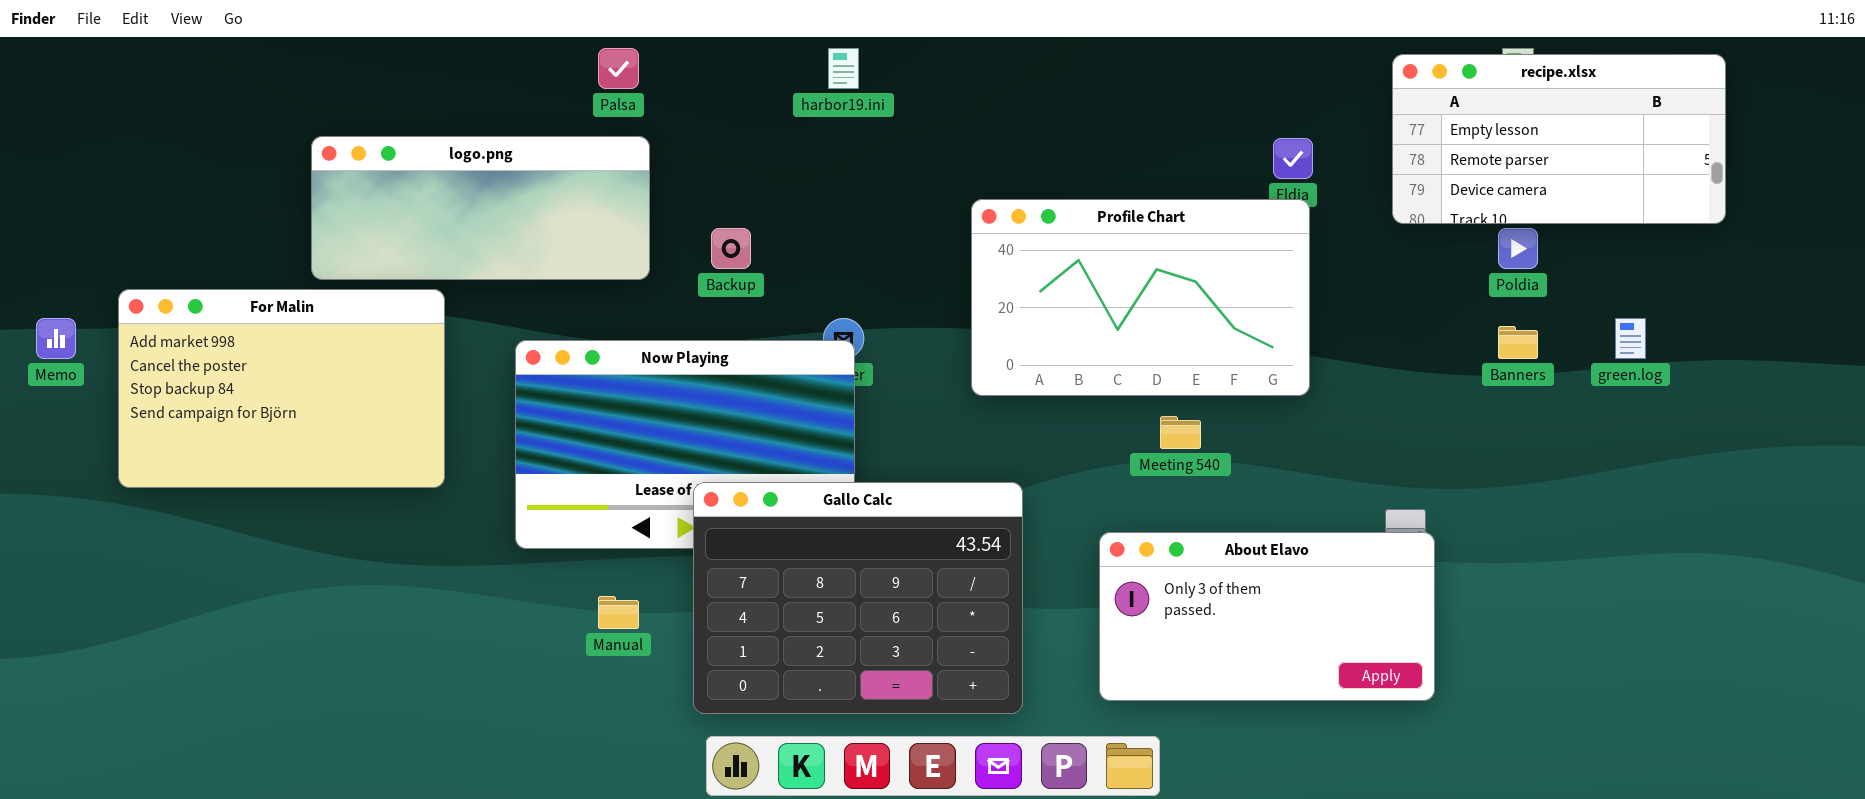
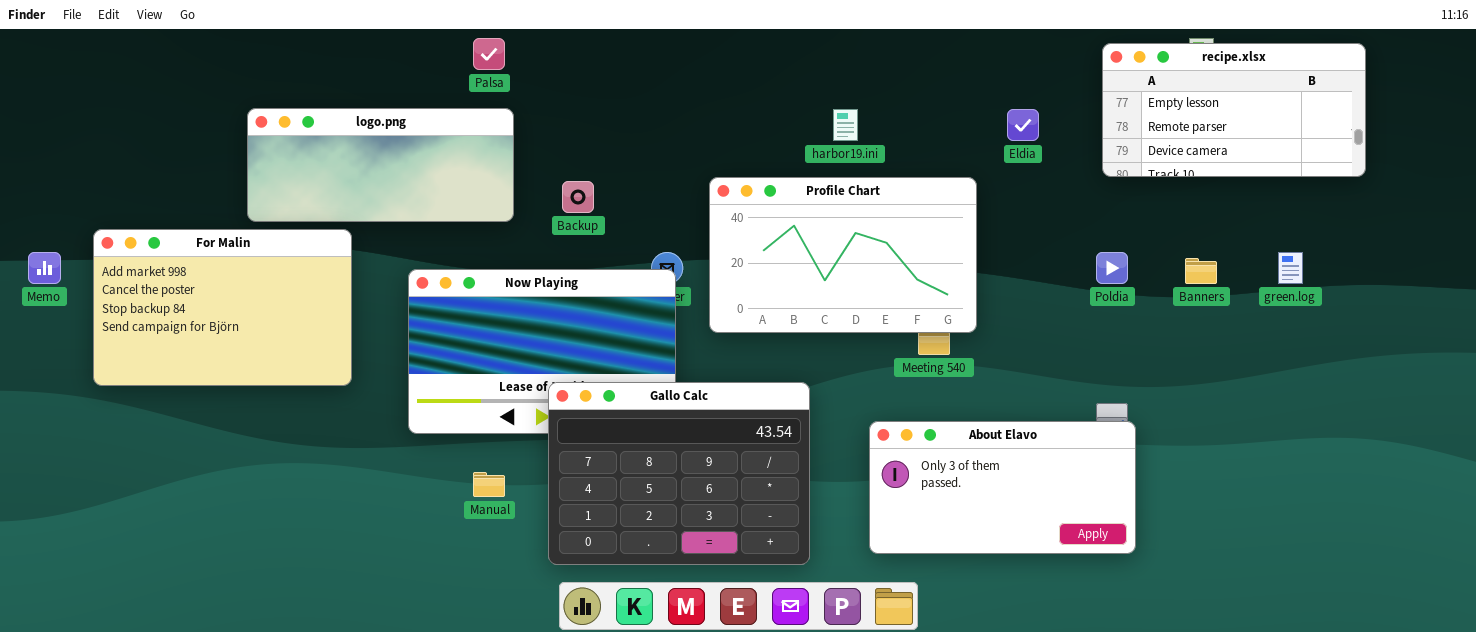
harbor19.ini: [828,48,859,89] -> [833,109,858,141], moved
Profile Chart: [971,199,1310,396] -> [709,177,977,333], moved
Poldia: [1498,228,1538,269] -> [1096,252,1128,284], moved

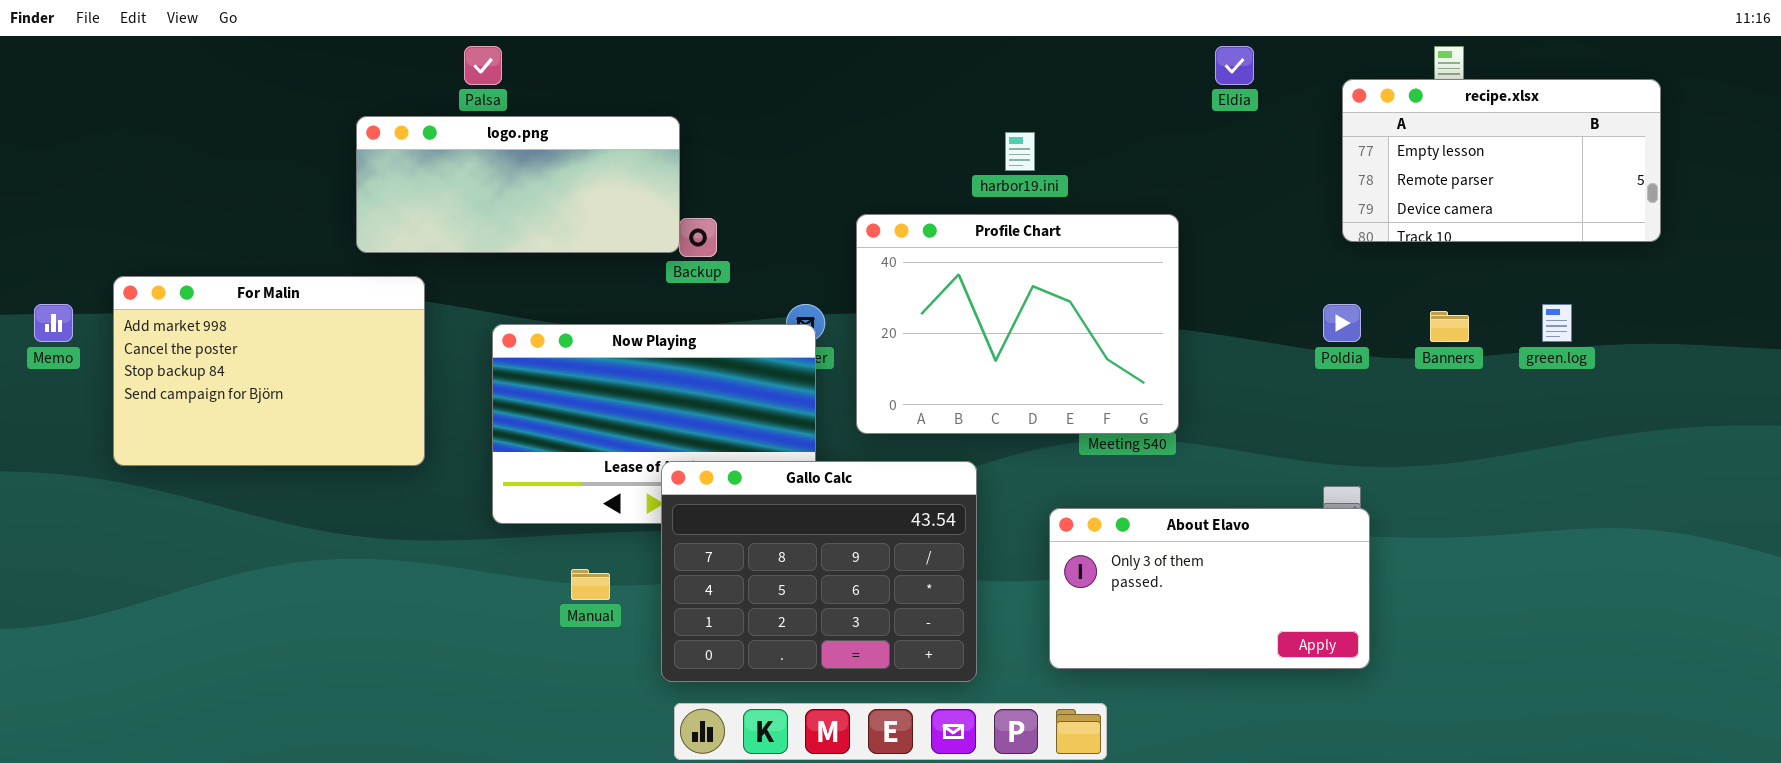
Palsa: [473,38,505,70] -> [464,46,502,85], moved
recipe.xlsx: [1102,43,1366,177] -> [1342,79,1661,242], moved
logo.png: [247,108,514,222] -> [356,116,680,253], moved
Eldia: [1007,109,1039,141] -> [1215,46,1254,85], moved
Profile Chart: [709,177,977,333] -> [856,214,1179,434], resized

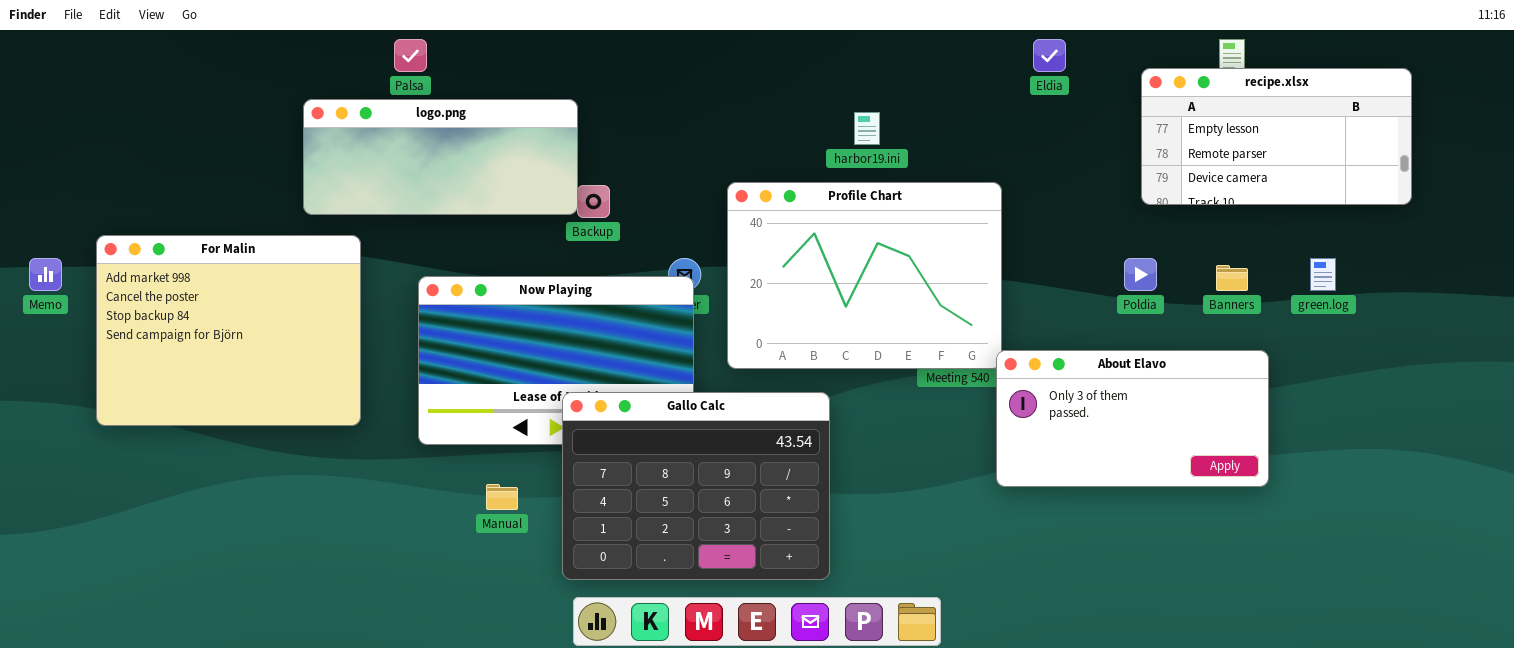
For Malin: [113,276,425,466] -> [96,235,361,426], resized
About Elavo: [1049,508,1370,669] -> [996,350,1269,487], moved

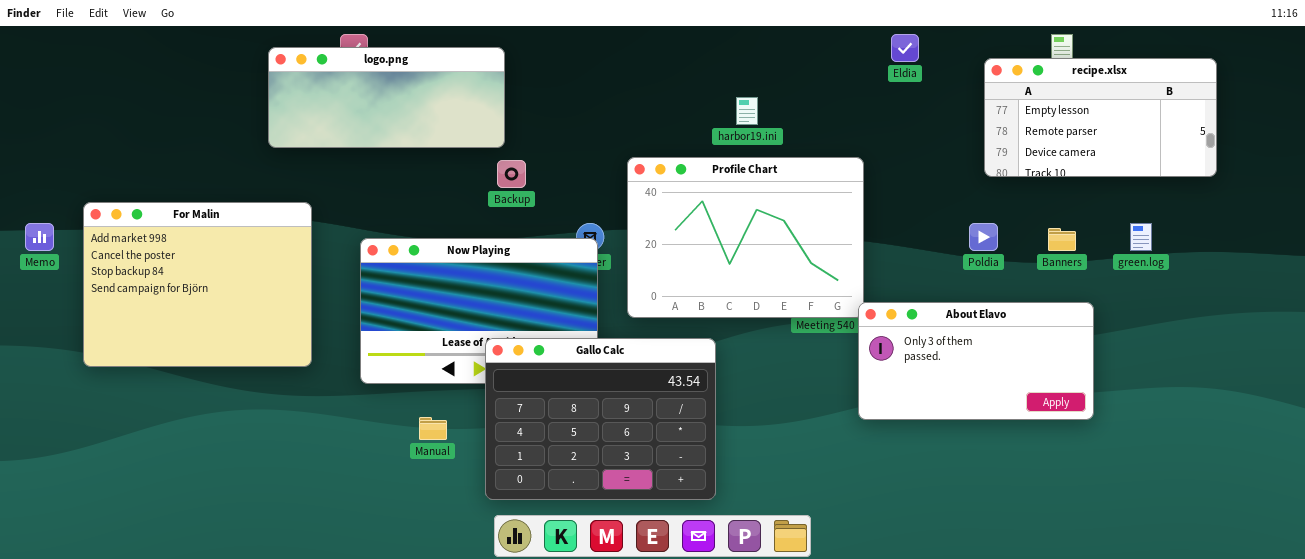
logo.png: [303,99,578,215] -> [268,47,505,148], moved

